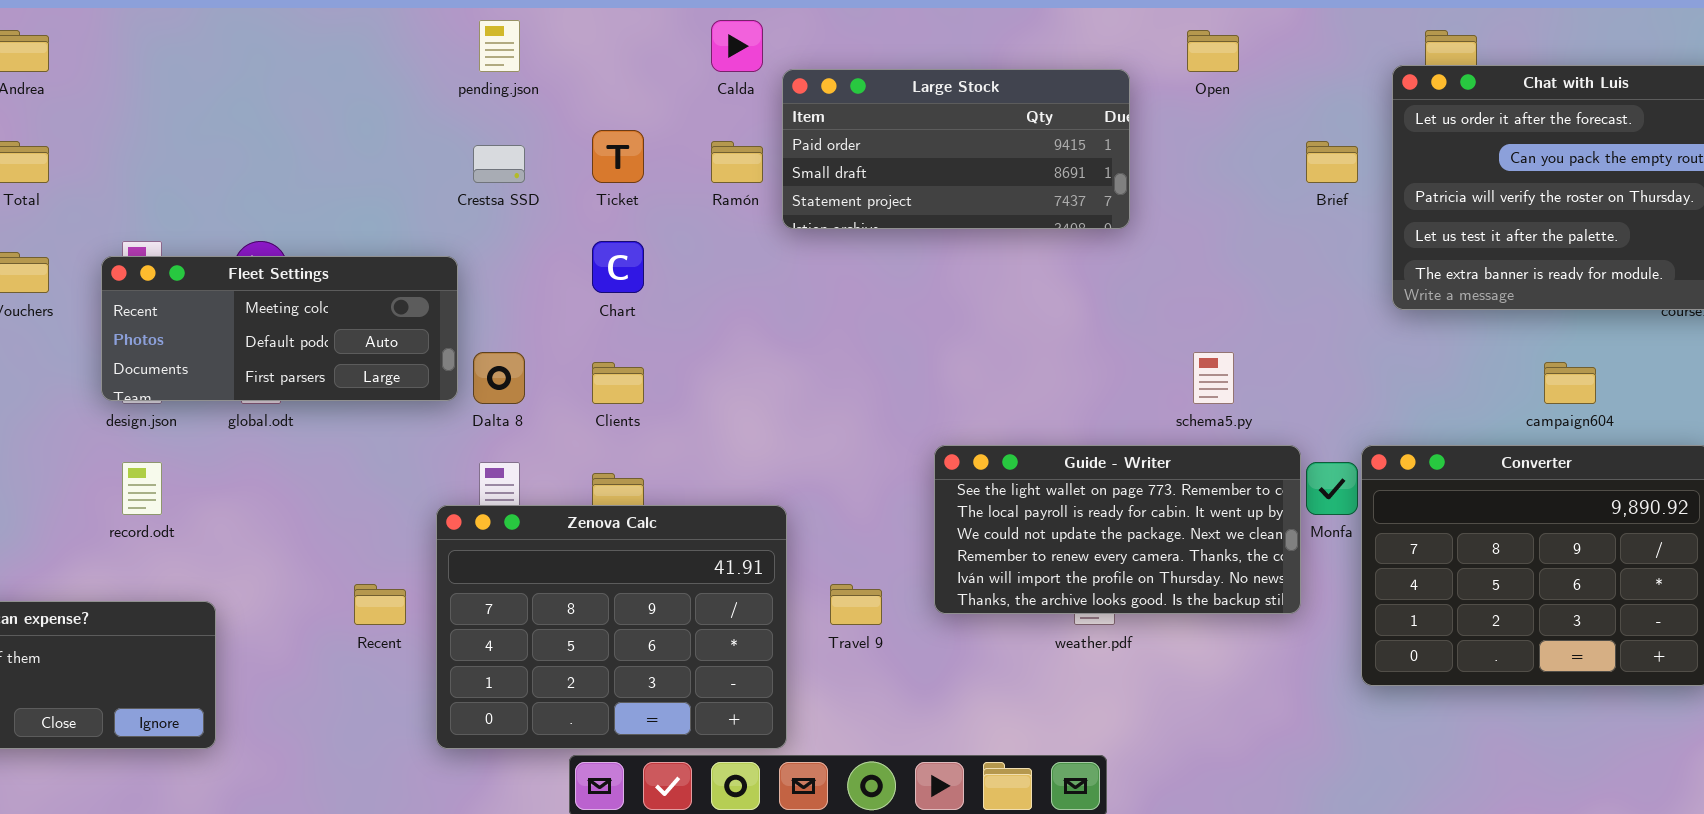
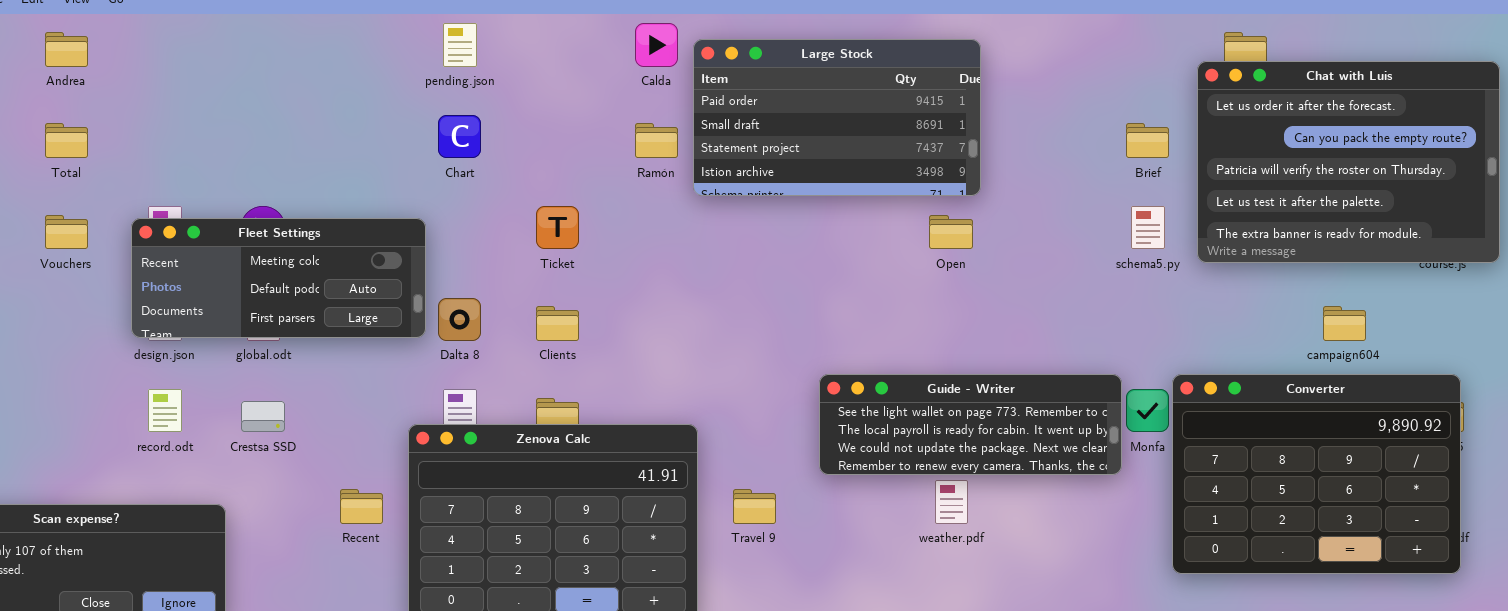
Open: [1187,30,1239,72] -> [929,215,973,249], moved
Large Stock: [782,69,1130,229] -> [693,39,981,196], resized
Ticket: [592,130,644,183] -> [536,206,579,249], moved
Crestsa SSD: [473,145,525,183] -> [241,401,285,432], moved
Chart: [592,241,644,293] -> [438,115,481,158], moved
schema5.py: [1193,352,1234,404] -> [1131,206,1165,249], moved
Guide - Writer: [934,445,1301,614] -> [819,374,1122,475], resized

